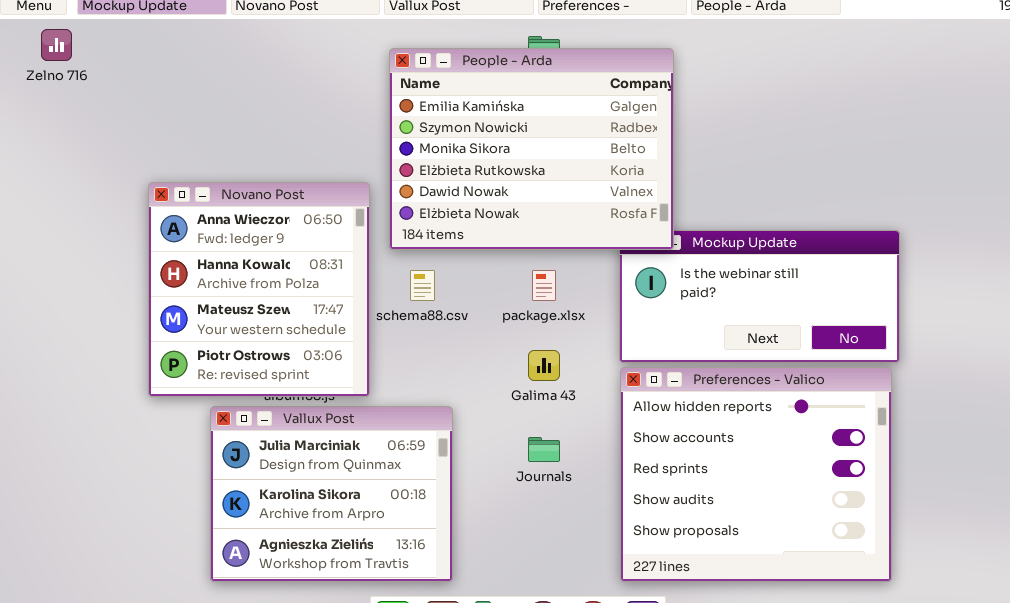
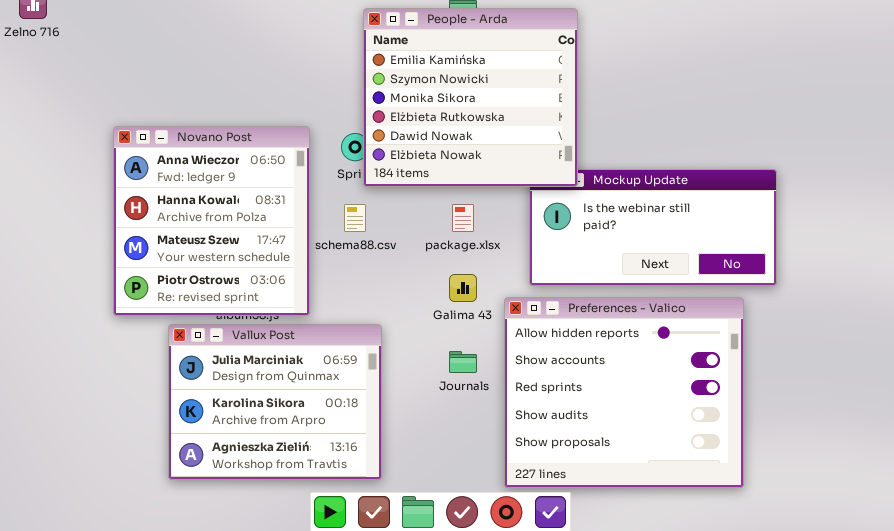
People - Arda: [389,48,674,250] -> [363,8,578,187], resized
Preferences - Valico: [620,367,892,582] -> [504,297,744,488], moved

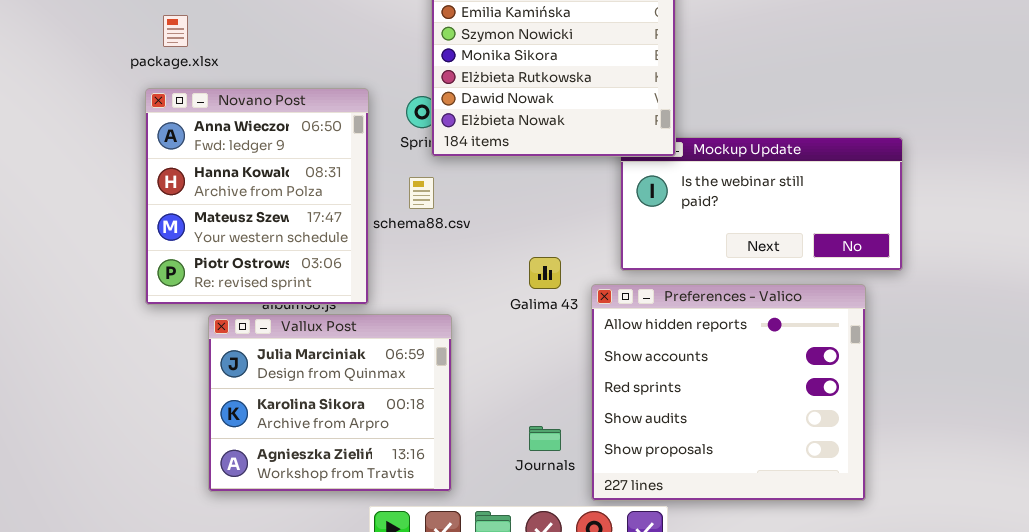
package.xlsx: [452,204,474,232] -> [163,15,188,47], moved
Journals: [449,351,477,373] -> [529,426,561,451], moved

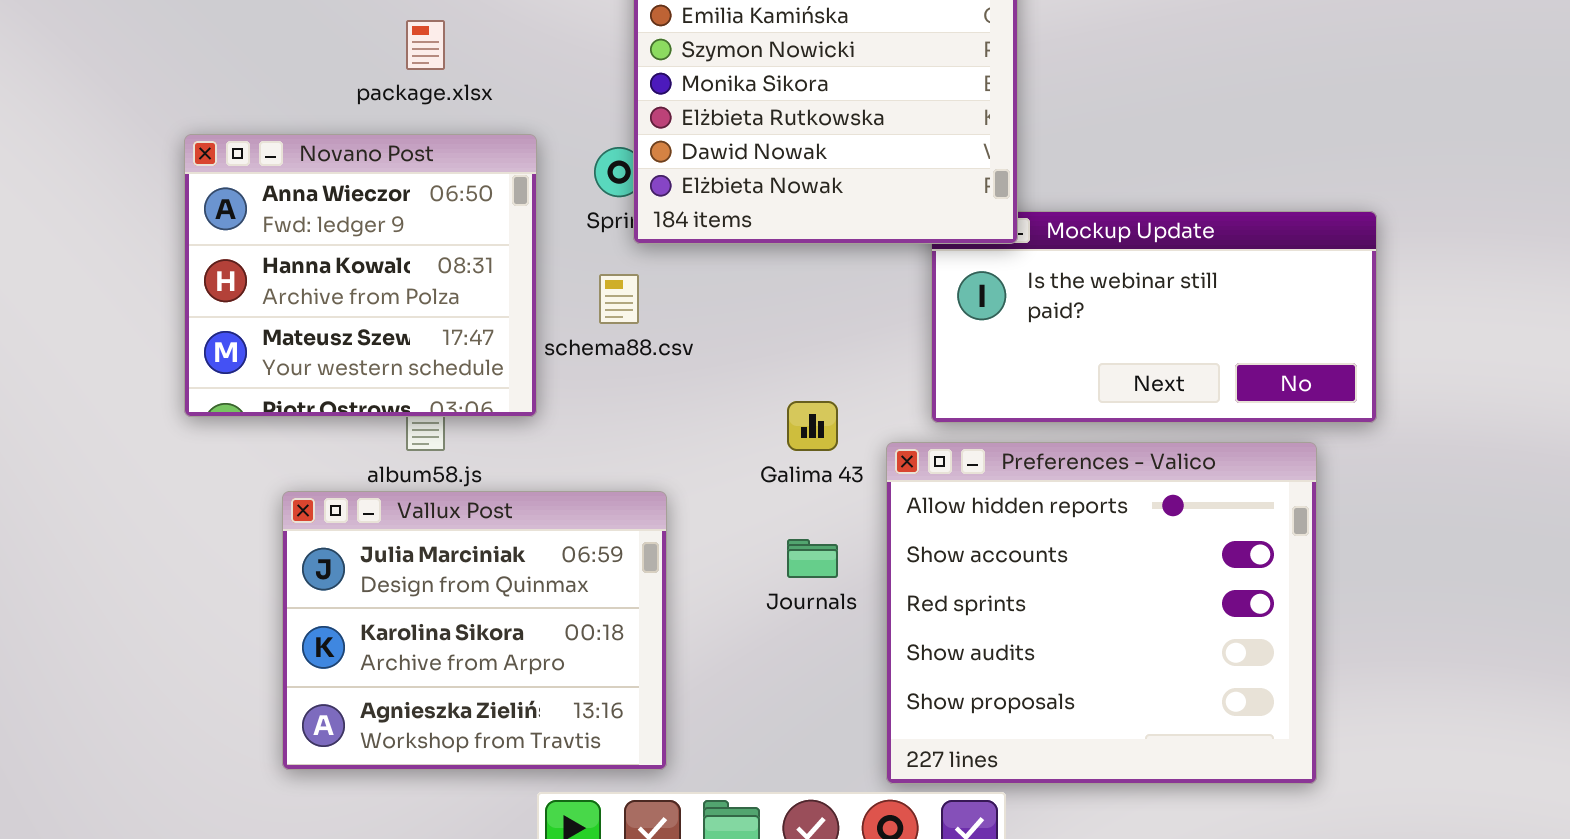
package.xlsx: [163,15,188,47] -> [406,20,445,70], moved
Novano Post: [145,88,369,305] -> [184,134,537,417], resized
Journals: [529,426,561,451] -> [787,539,838,578], moved

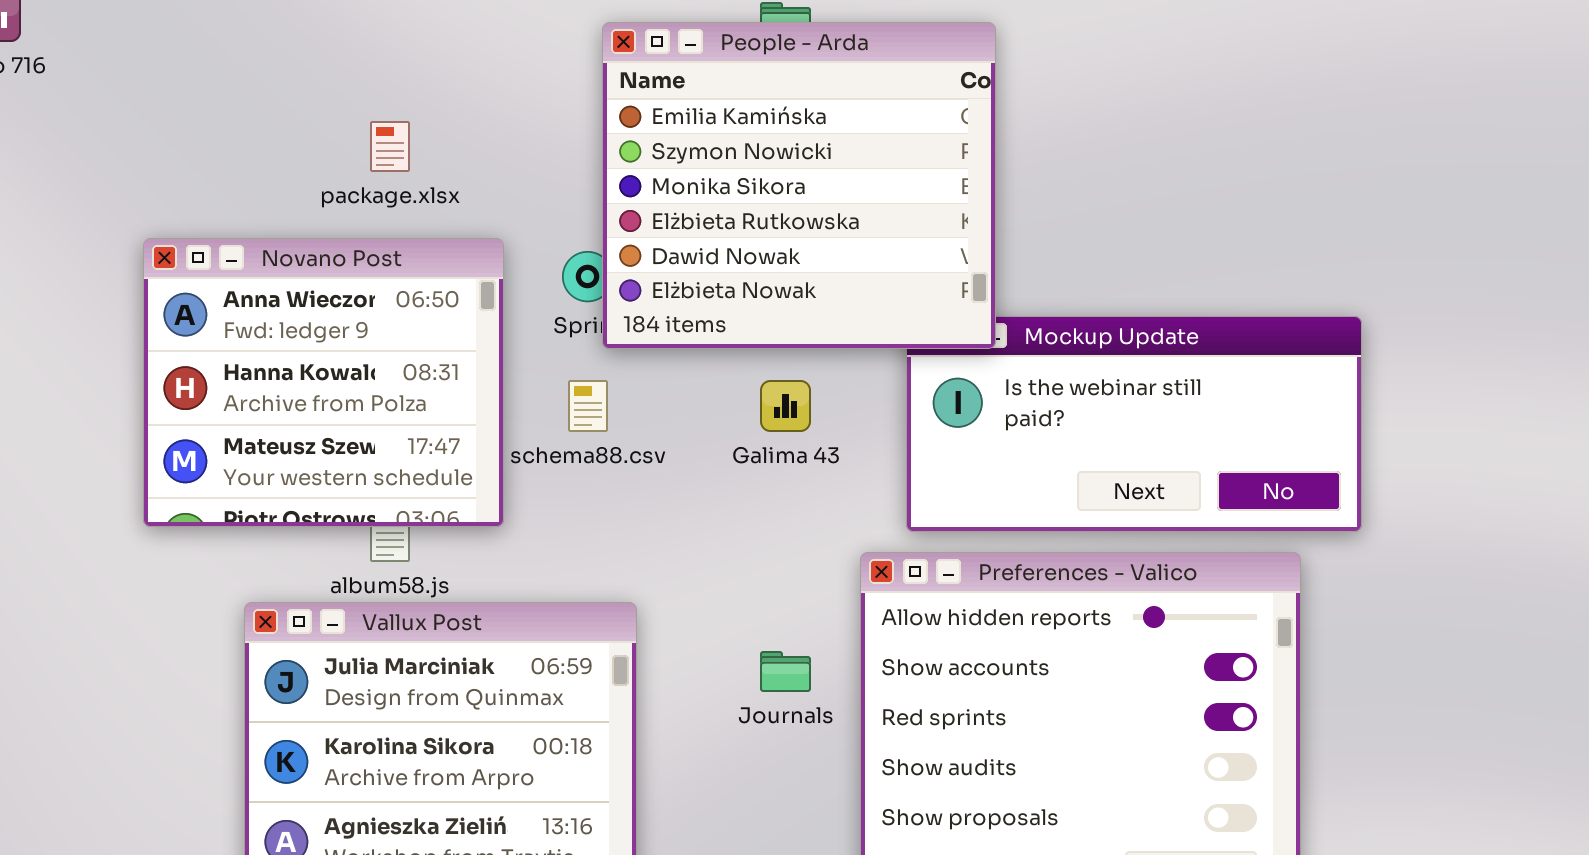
Galima 43: [787,401,838,451] -> [760,380,811,432], moved

